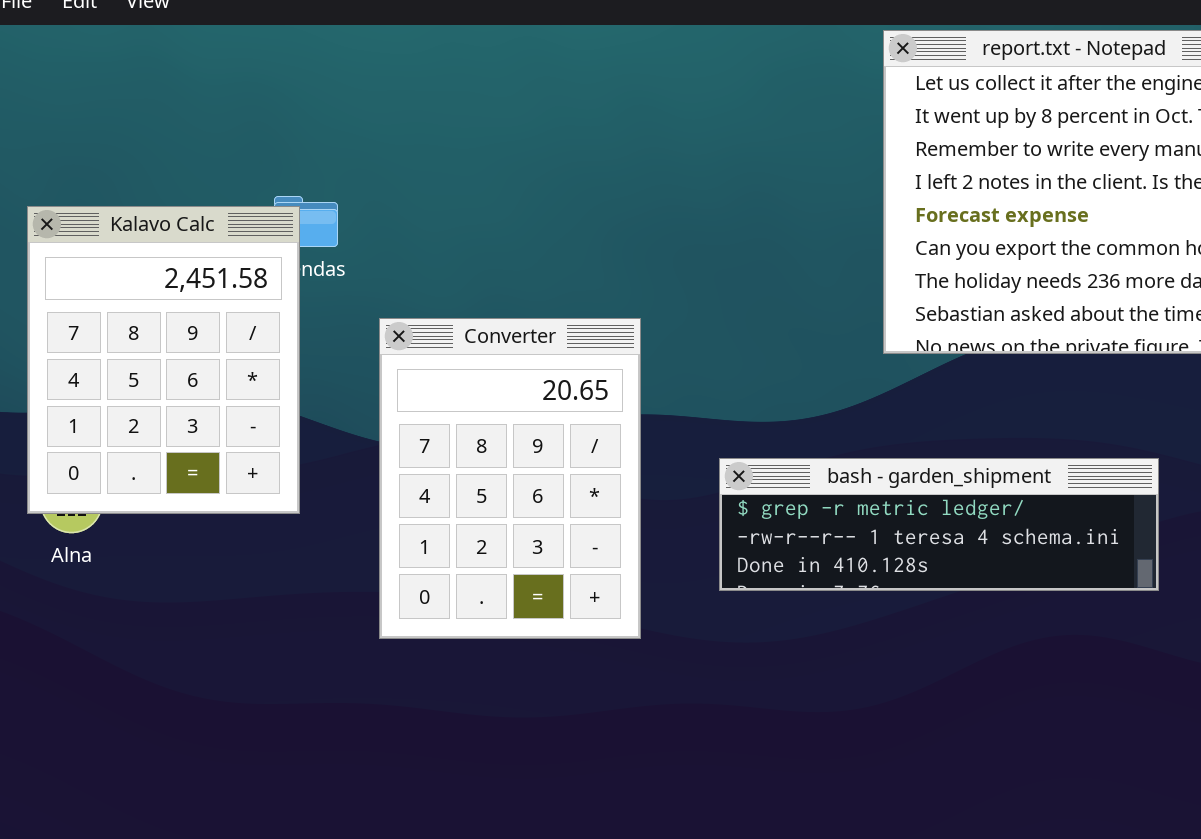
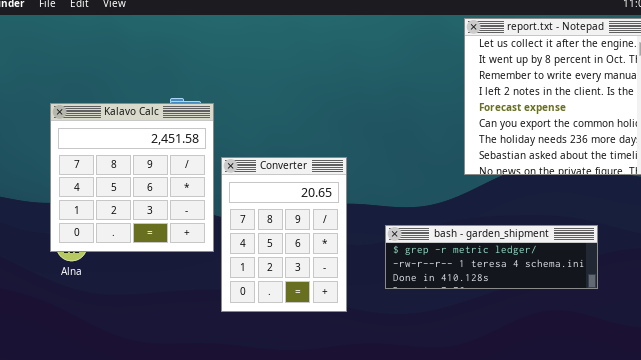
Kalavo Calc: [27,206,300,514] -> [50,103,214,252], resized

